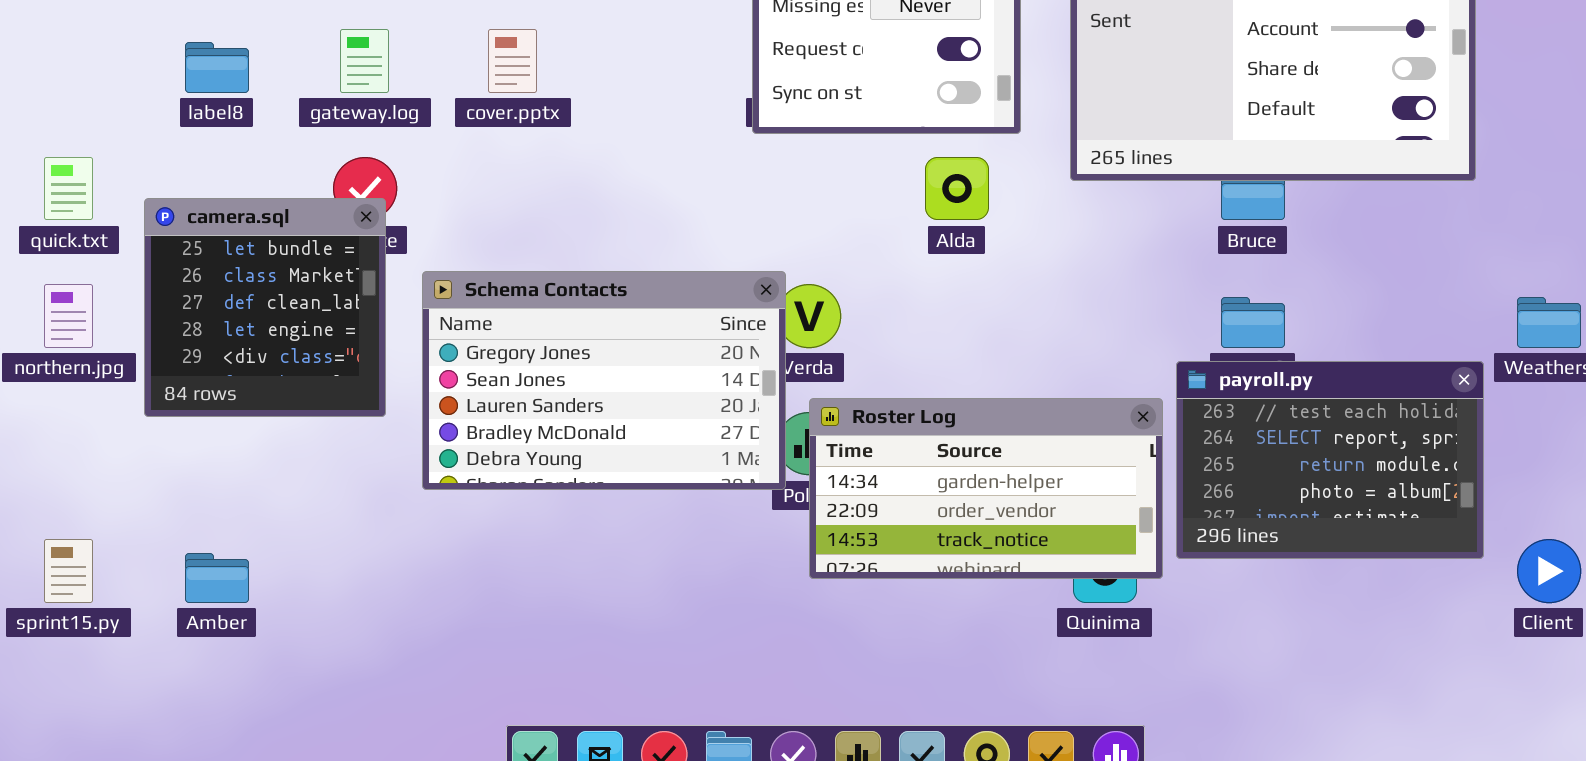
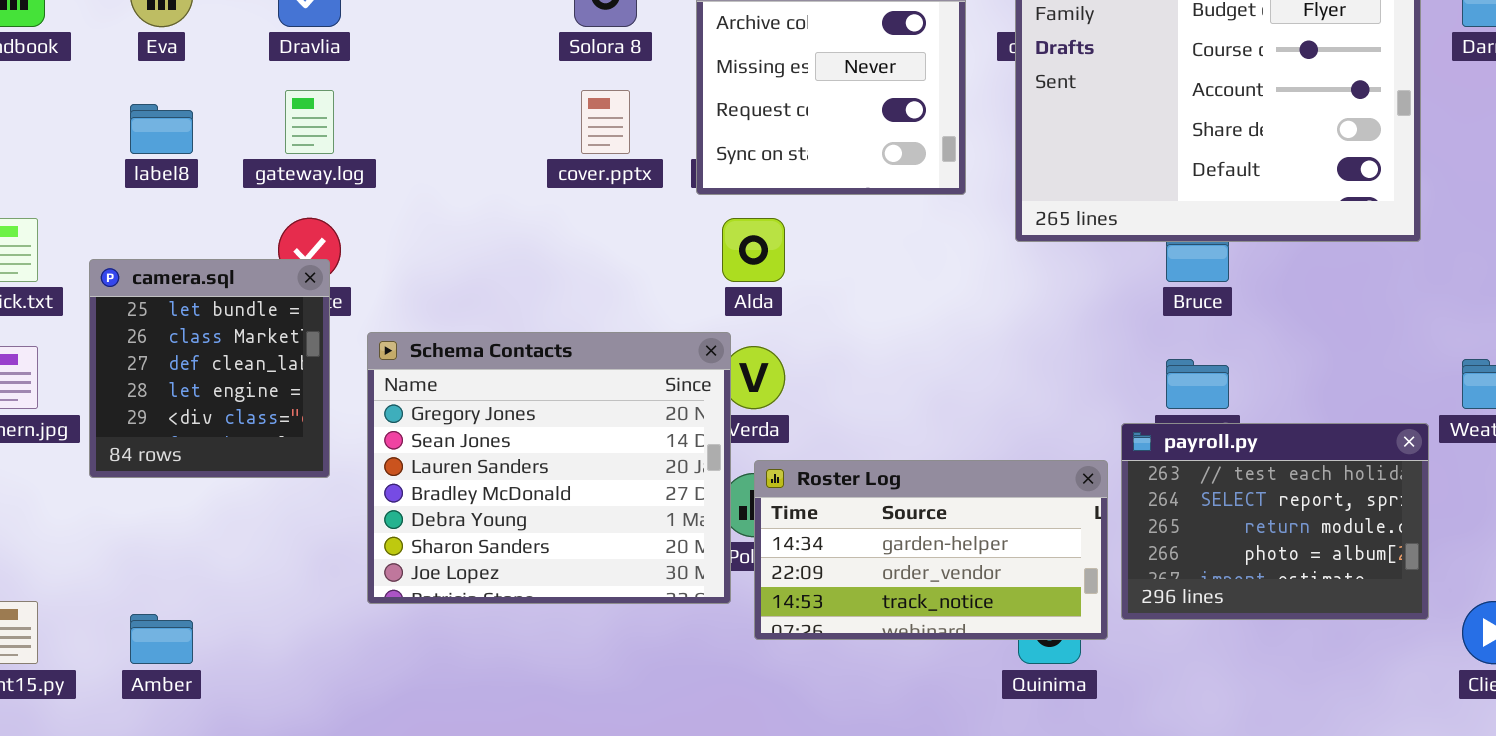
cover.pptx: [488,29,537,93] -> [581,90,630,154], moved
Alda: [925,157,989,220] -> [722,218,785,282], moved
Schema Contacts: [422,271,786,490] -> [367,332,731,604], resized

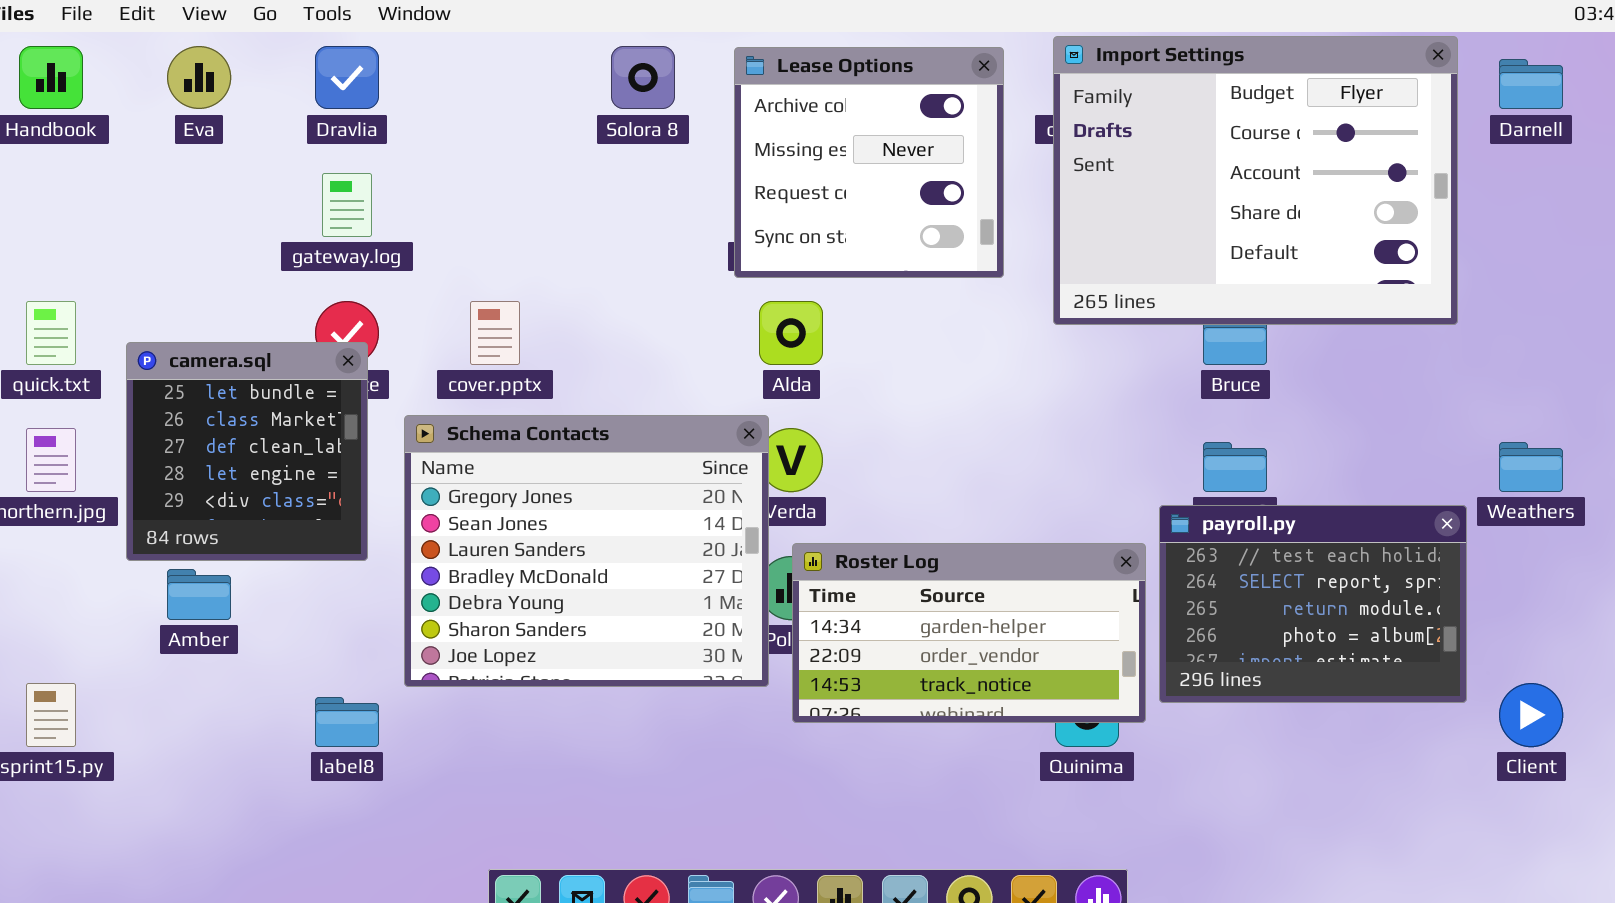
cover.pptx: [581,90,630,154] -> [470,301,520,365], moved
label8: [130,104,193,154] -> [315,697,379,747], moved
Amber: [130,614,193,664] -> [167,569,231,620], moved

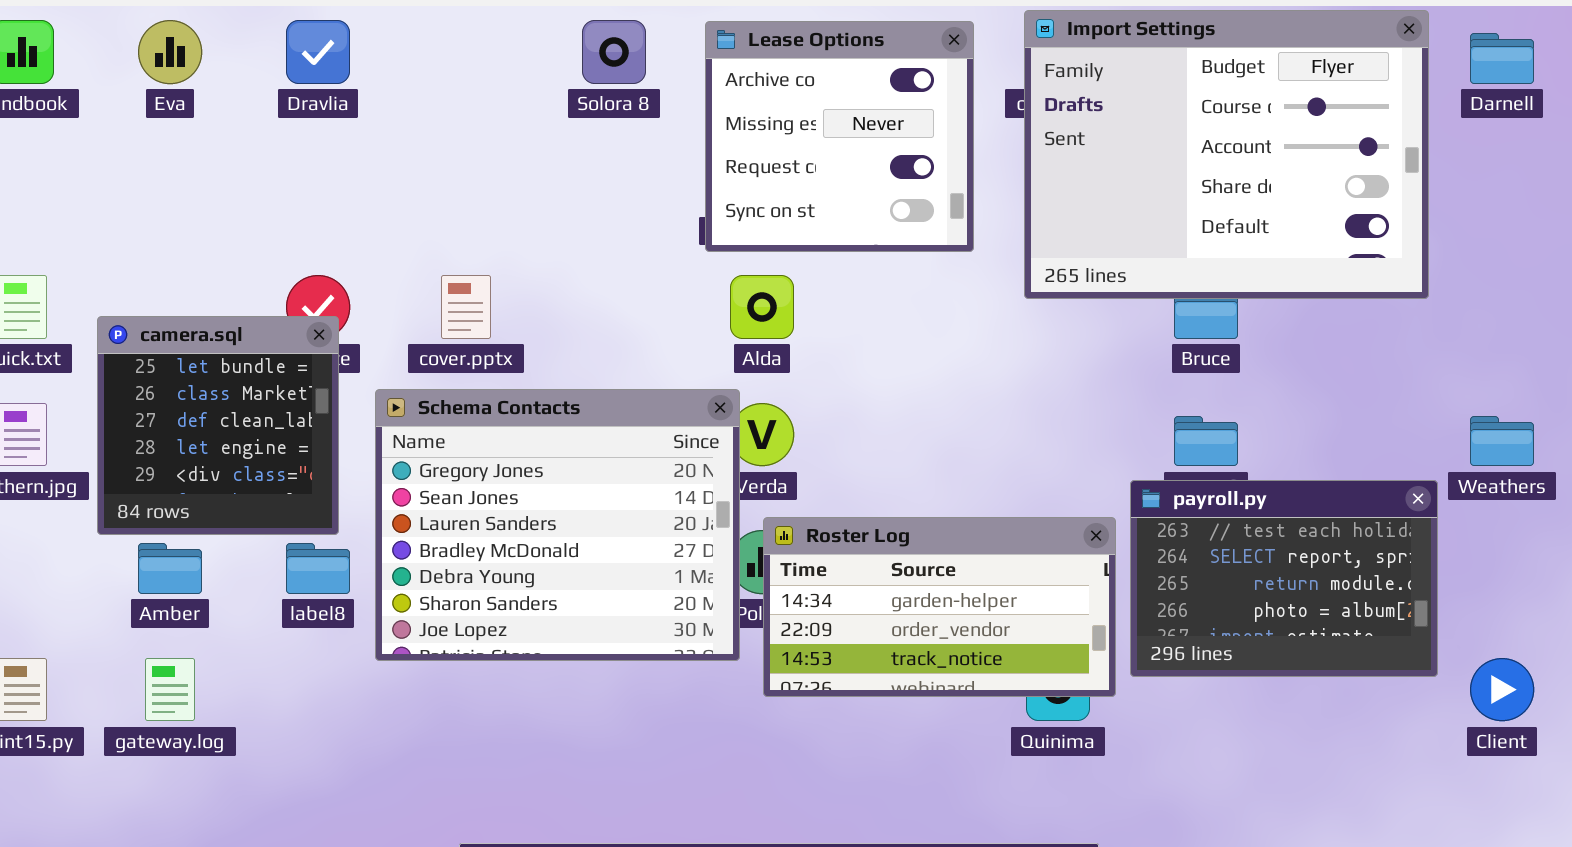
gateway.log: [322,173,372,237] -> [145,658,195,721], moved
label8: [315,697,379,747] -> [286,543,350,594], moved

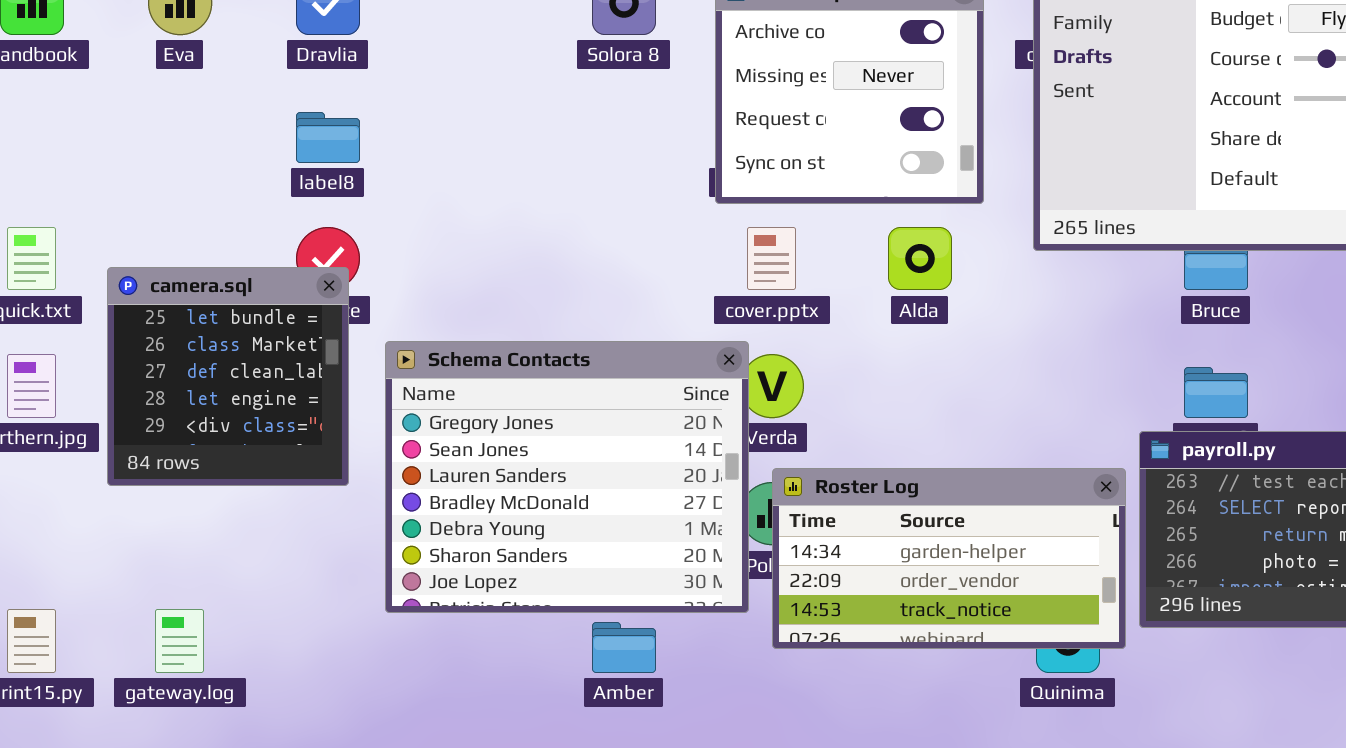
cover.pptx: [441,275,491,339] -> [747,227,796,290], moved
Alda: [730,275,794,339] -> [888,227,952,290], moved
Amber: [138,543,202,594] -> [592,622,656,673], moved
label8: [286,543,350,594] -> [296,112,360,163], moved

